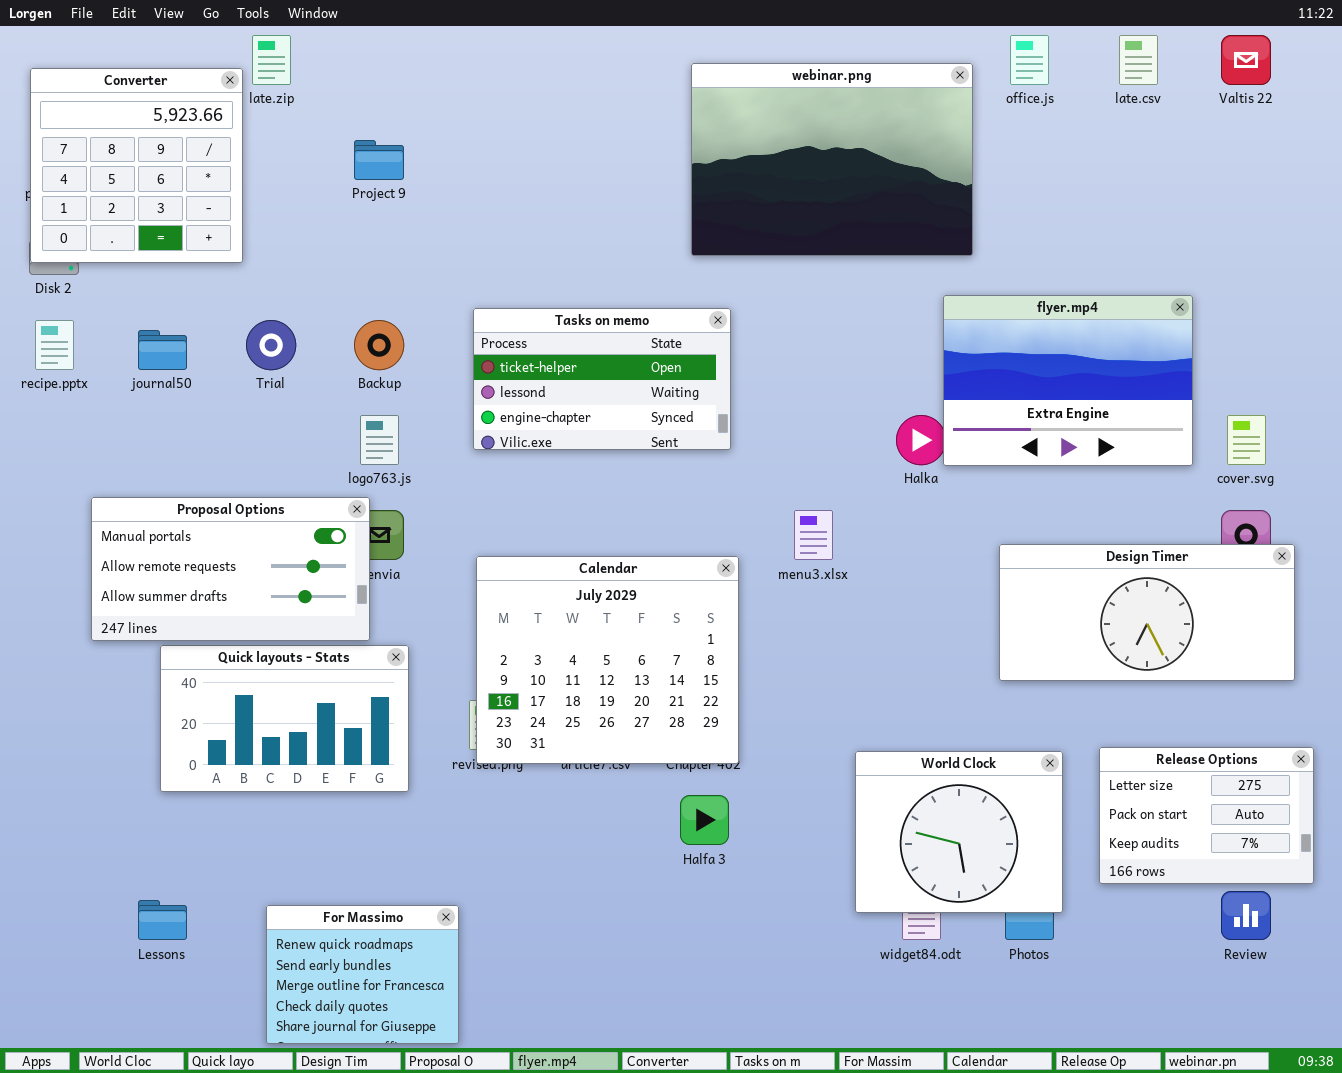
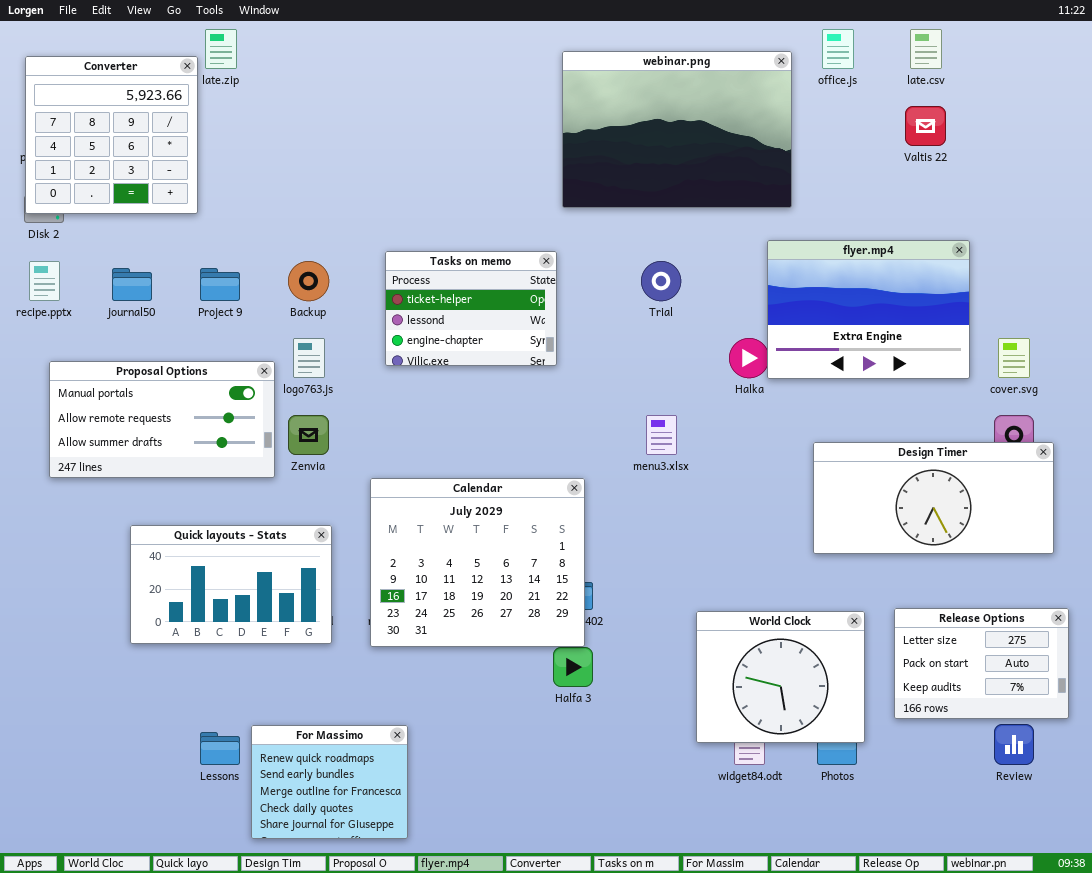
Valtis 22: [1221,35,1271,85] -> [905,106,946,146], moved
Project 9: [354,140,404,180] -> [200,268,240,301], moved
Tasks on memo: [473,308,731,450] -> [385,251,557,366], resized
Trial: [246,320,296,370] -> [641,261,681,301], moved
Proposal Options: [91,497,370,641] -> [49,361,275,478], moved
Calendar: [476,556,739,764] -> [370,478,585,647], moved
Lessons: [138,900,187,940] -> [200,732,240,765], moved
For Massimo: [266,905,459,1044] -> [251,725,408,839], moved

